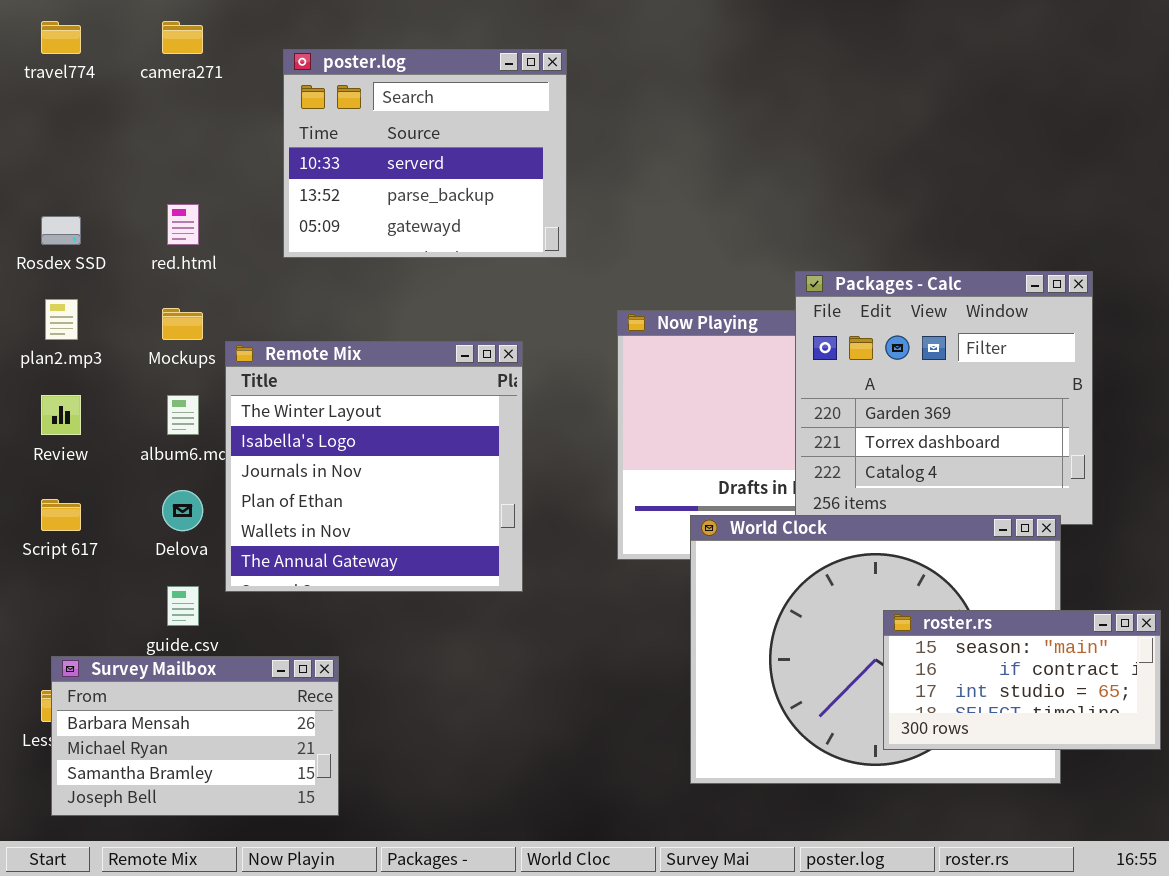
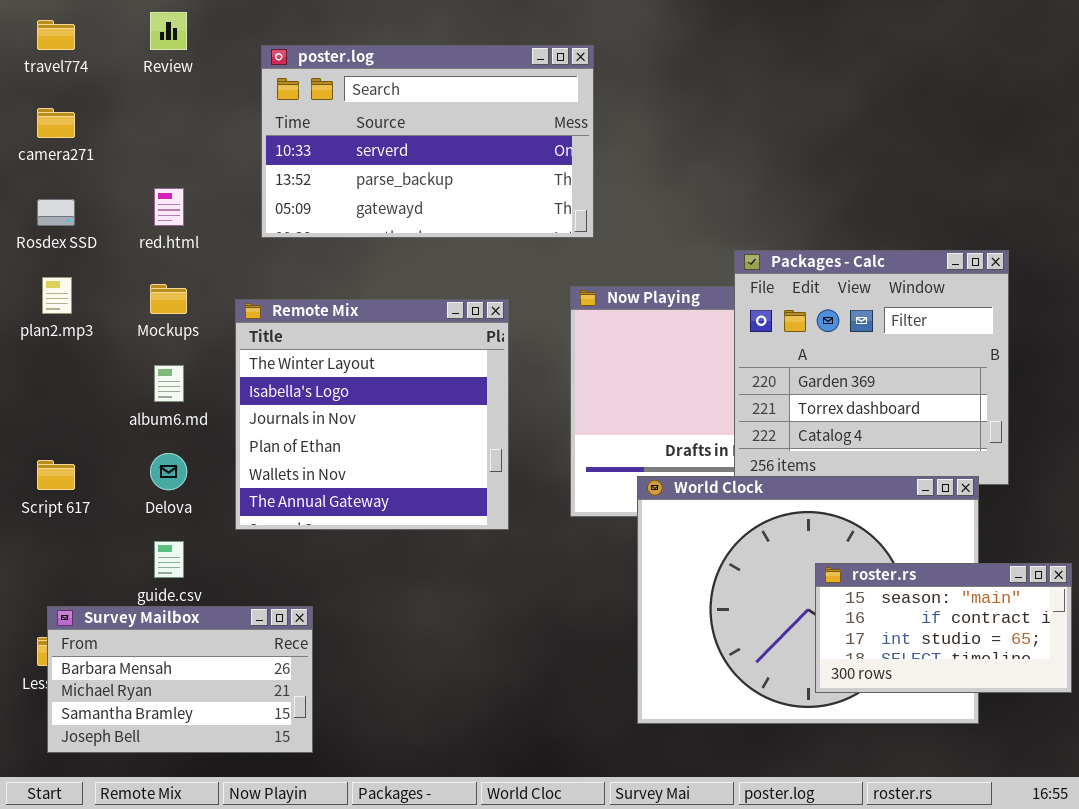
camera271: [162,21,203,54] -> [37,108,75,138], moved
poster.log: [283,49,567,258] -> [261,45,594,238], resized
Remote Mix: [225,341,523,592] -> [235,299,509,530], moved
Review: [41,395,81,435] -> [150,12,187,50], moved

